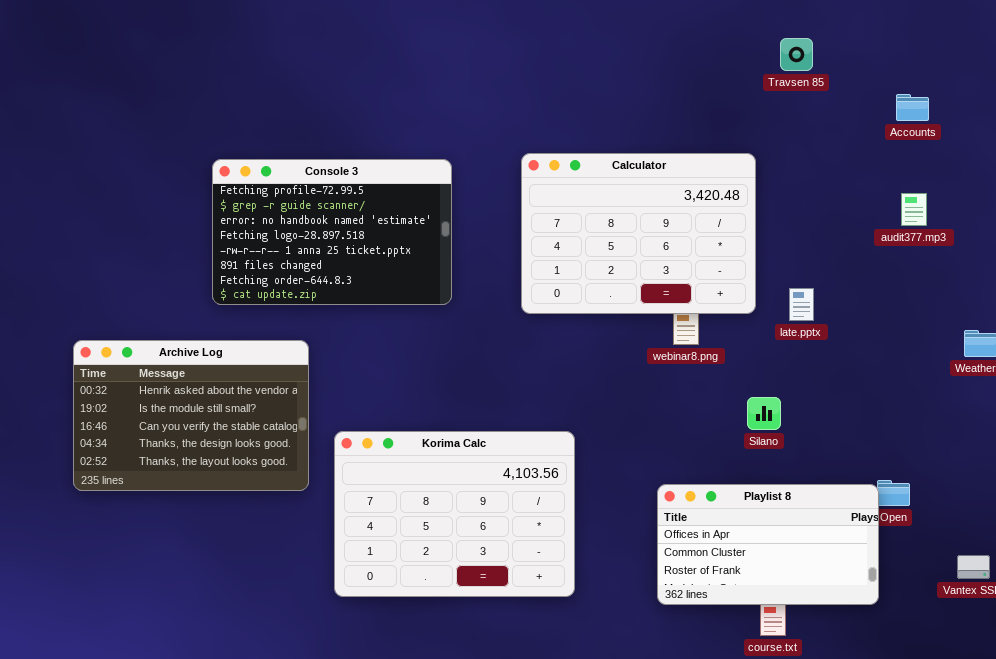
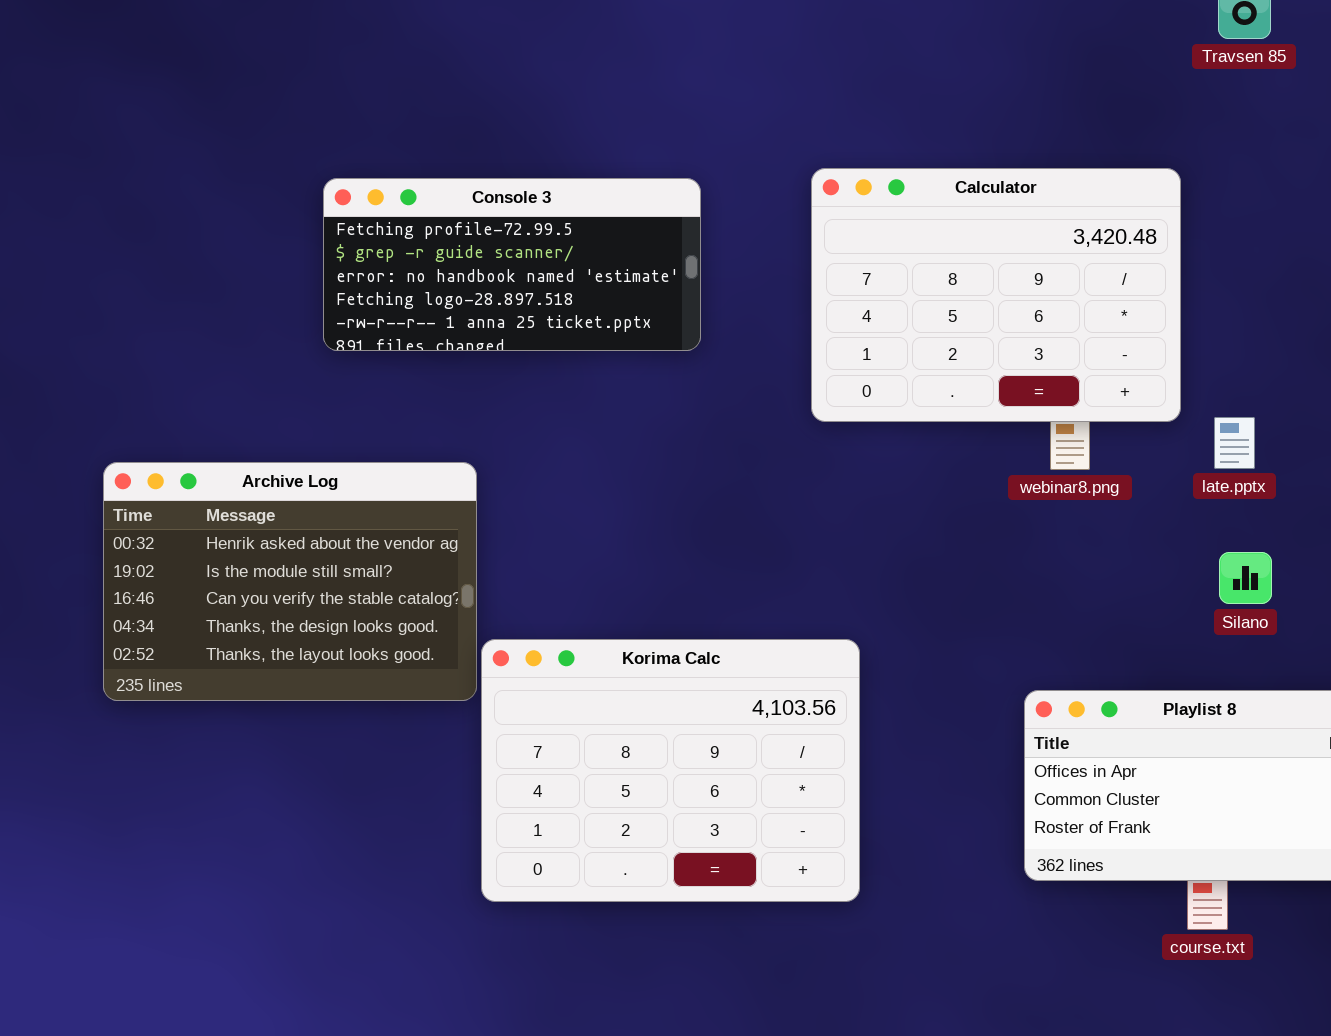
Console 3: [212,159,452,305] -> [323,178,701,351], resized
late.pptx: [789,288,814,321] -> [1214,417,1255,469], moved
Silano: [747,397,781,430] -> [1219,552,1272,604], moved
Korima Calc: [334,431,575,597] -> [481,639,860,902], moved

